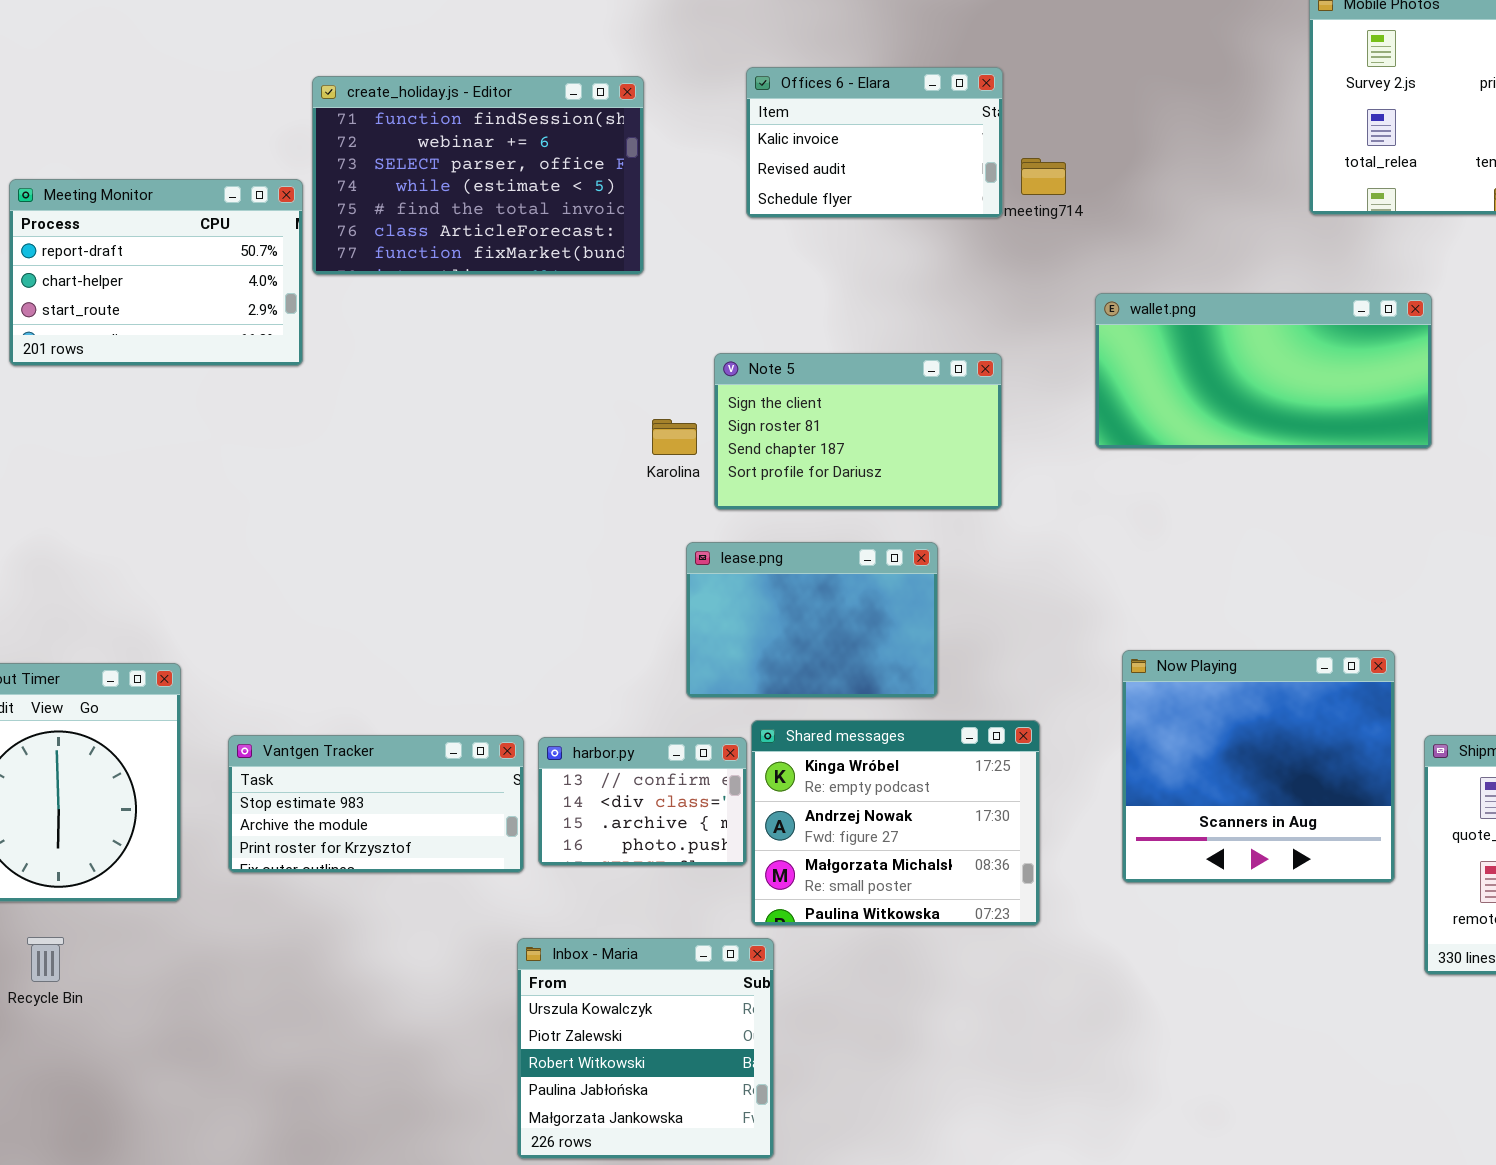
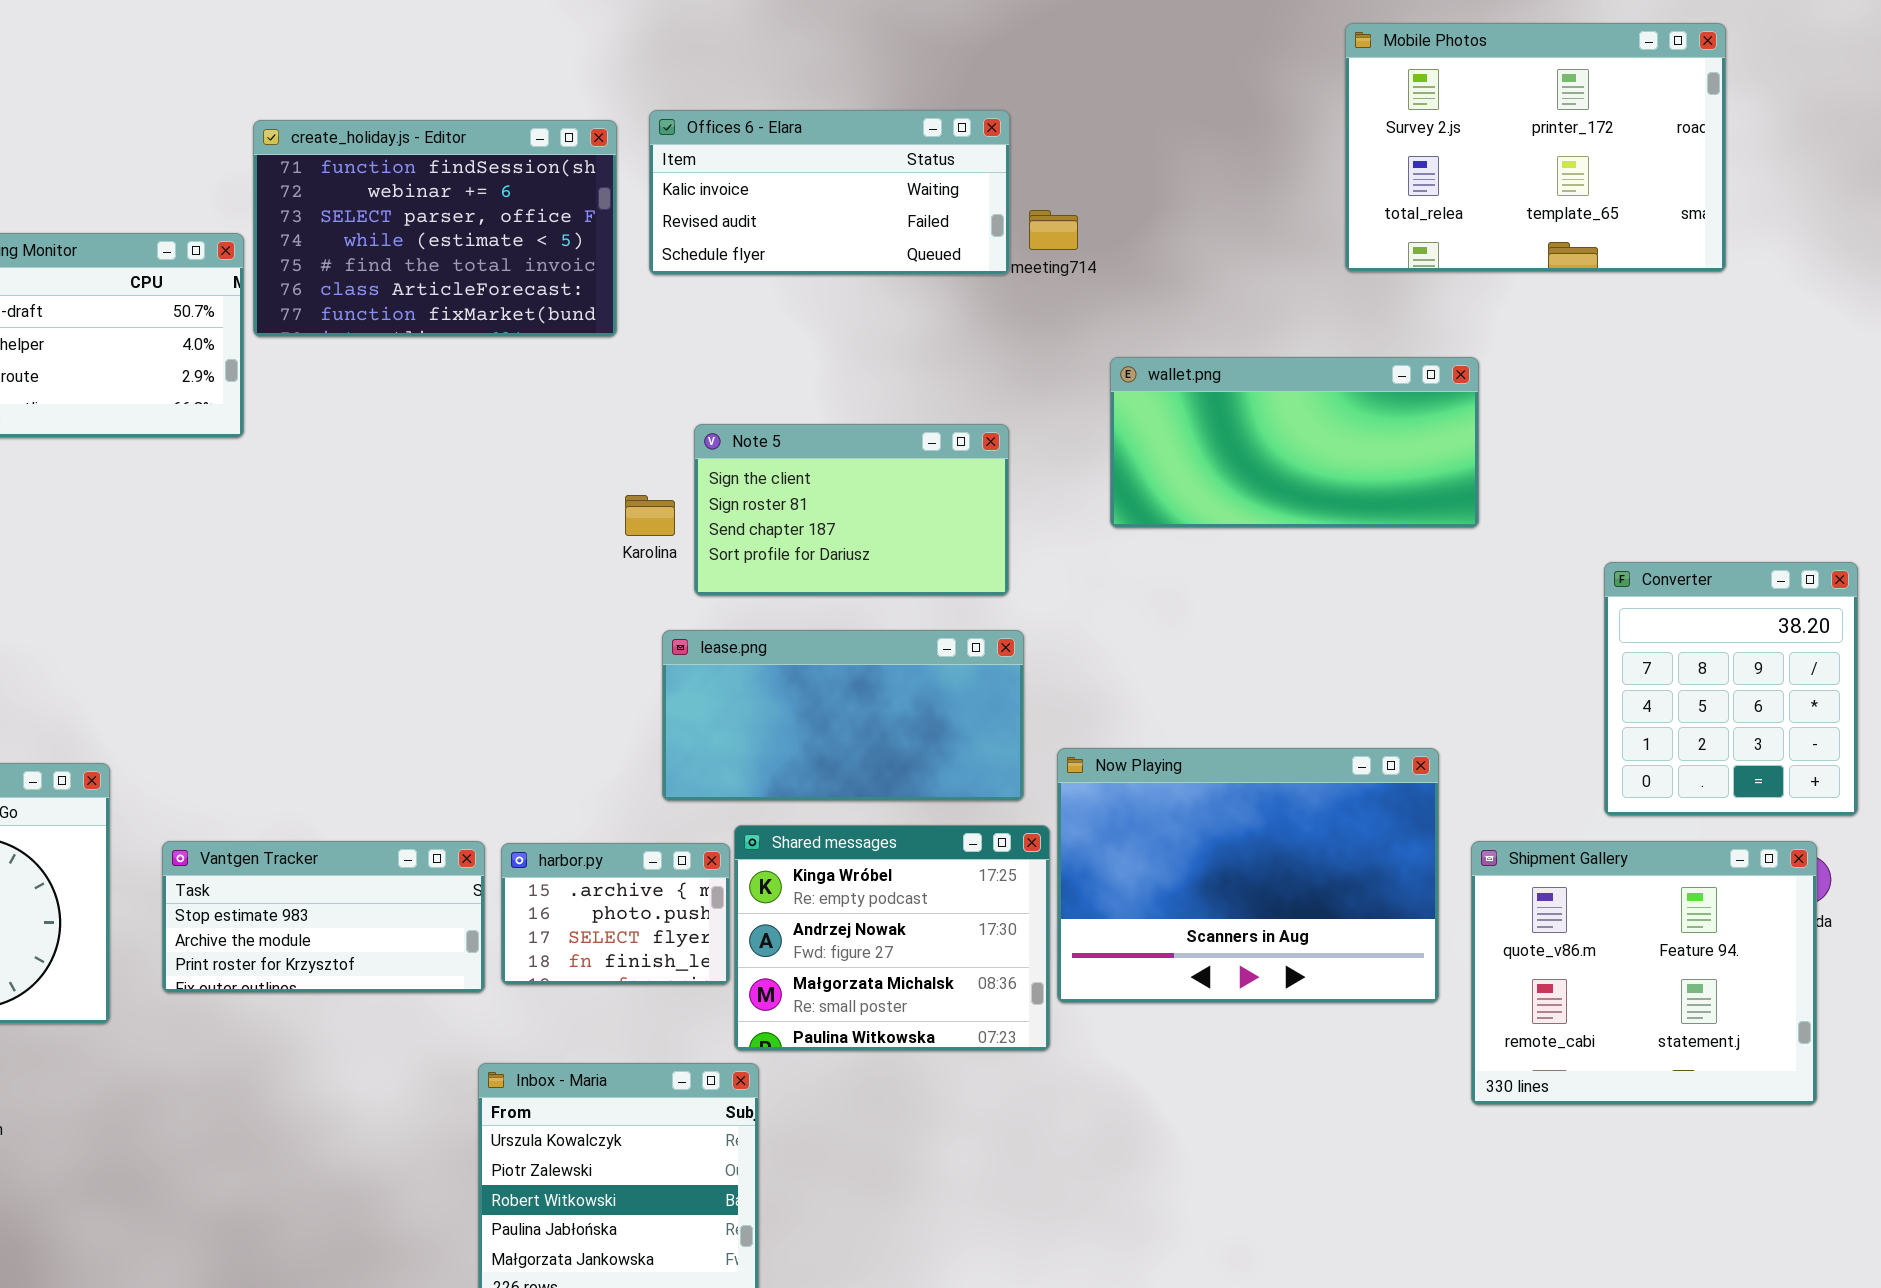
Offices 6 - Elara: [746,67,1003,218] -> [649,110,1010,275], resized
lease.png: [686,542,938,698] -> [662,630,1024,801], resized
Now Playing: [1122,650,1395,883] -> [1057,748,1439,1003], resized
harbor.py: [538,737,747,866] -> [501,843,730,985], scrolled down 2 rows

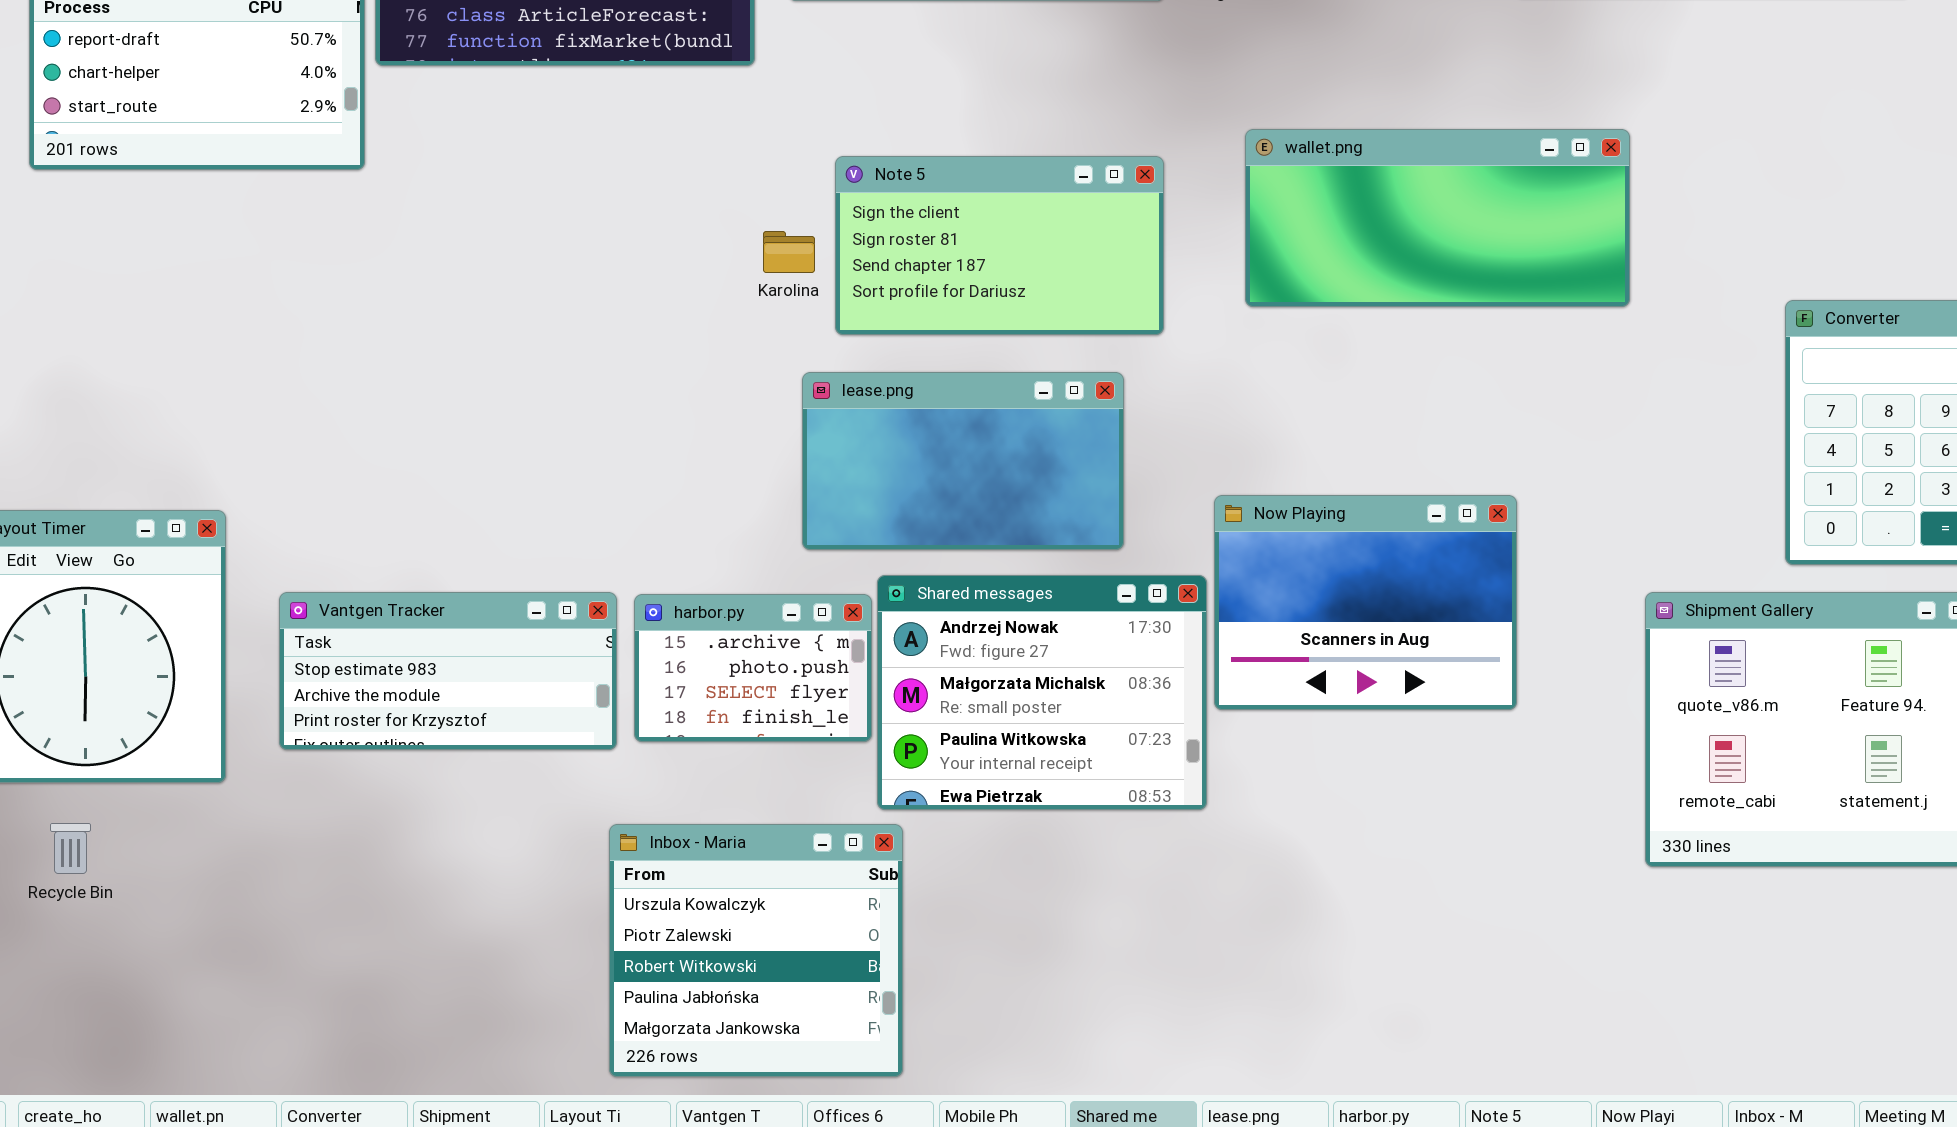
wallet.png: [1110,357,1479,528] -> [1245,129,1630,307], moved
lease.png: [662,630,1024,801] -> [802,372,1124,550], resized
Now Playing: [1057,748,1439,1003] -> [1214,495,1517,710], resized
Shared messages: [734,825,1050,1051] -> [877,575,1207,810], scrolled down 1 row

